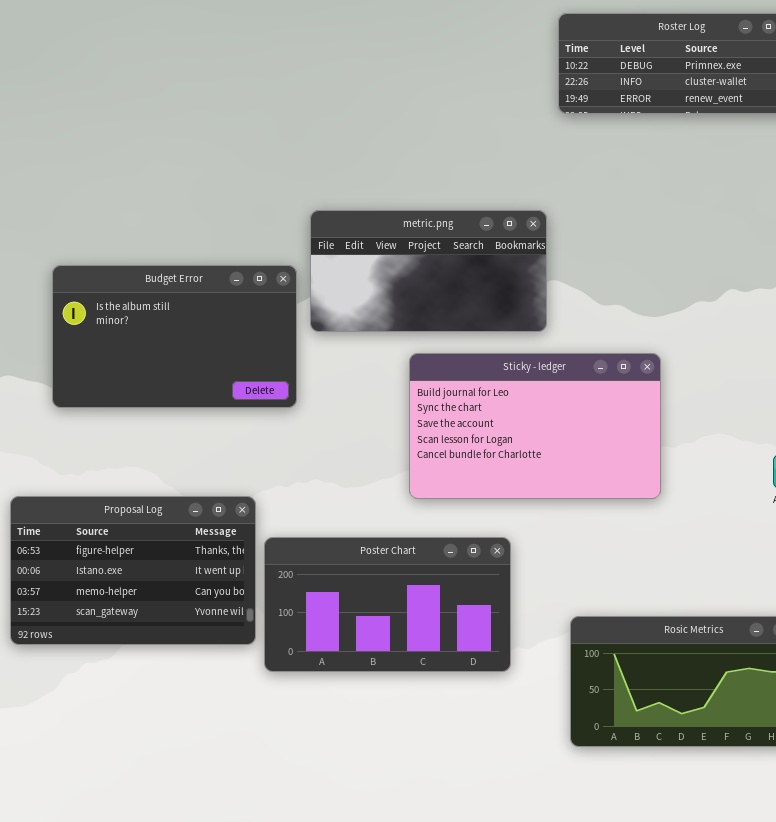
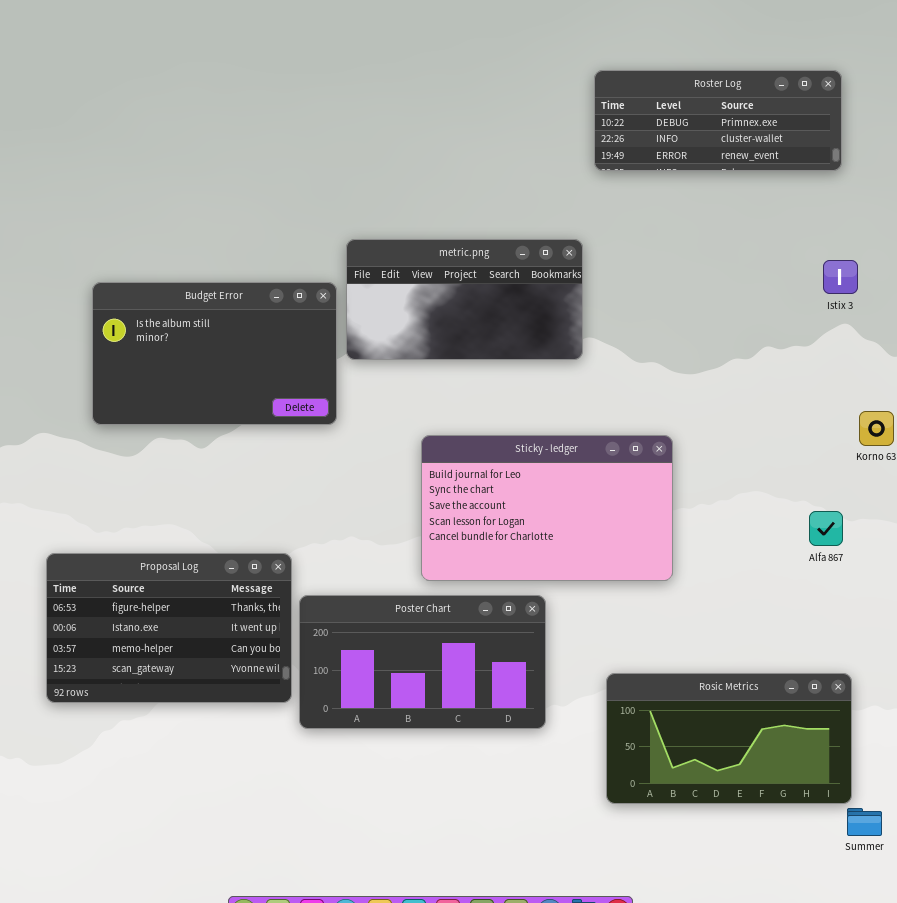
metric.png: [310,210,547,332] -> [346,239,583,360], moved
Budget Error: [52,265,297,408] -> [92,282,337,425], moved
Sticky - ledger: [409,353,661,499] -> [421,435,673,581], moved

